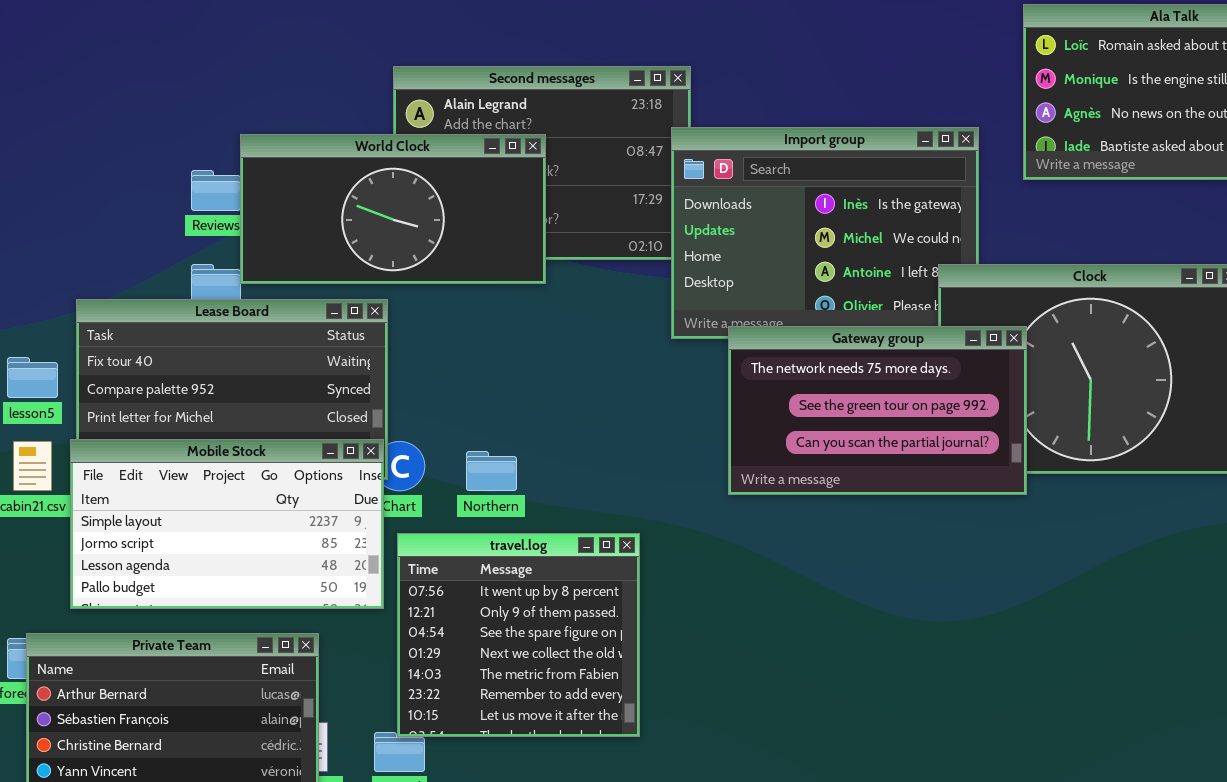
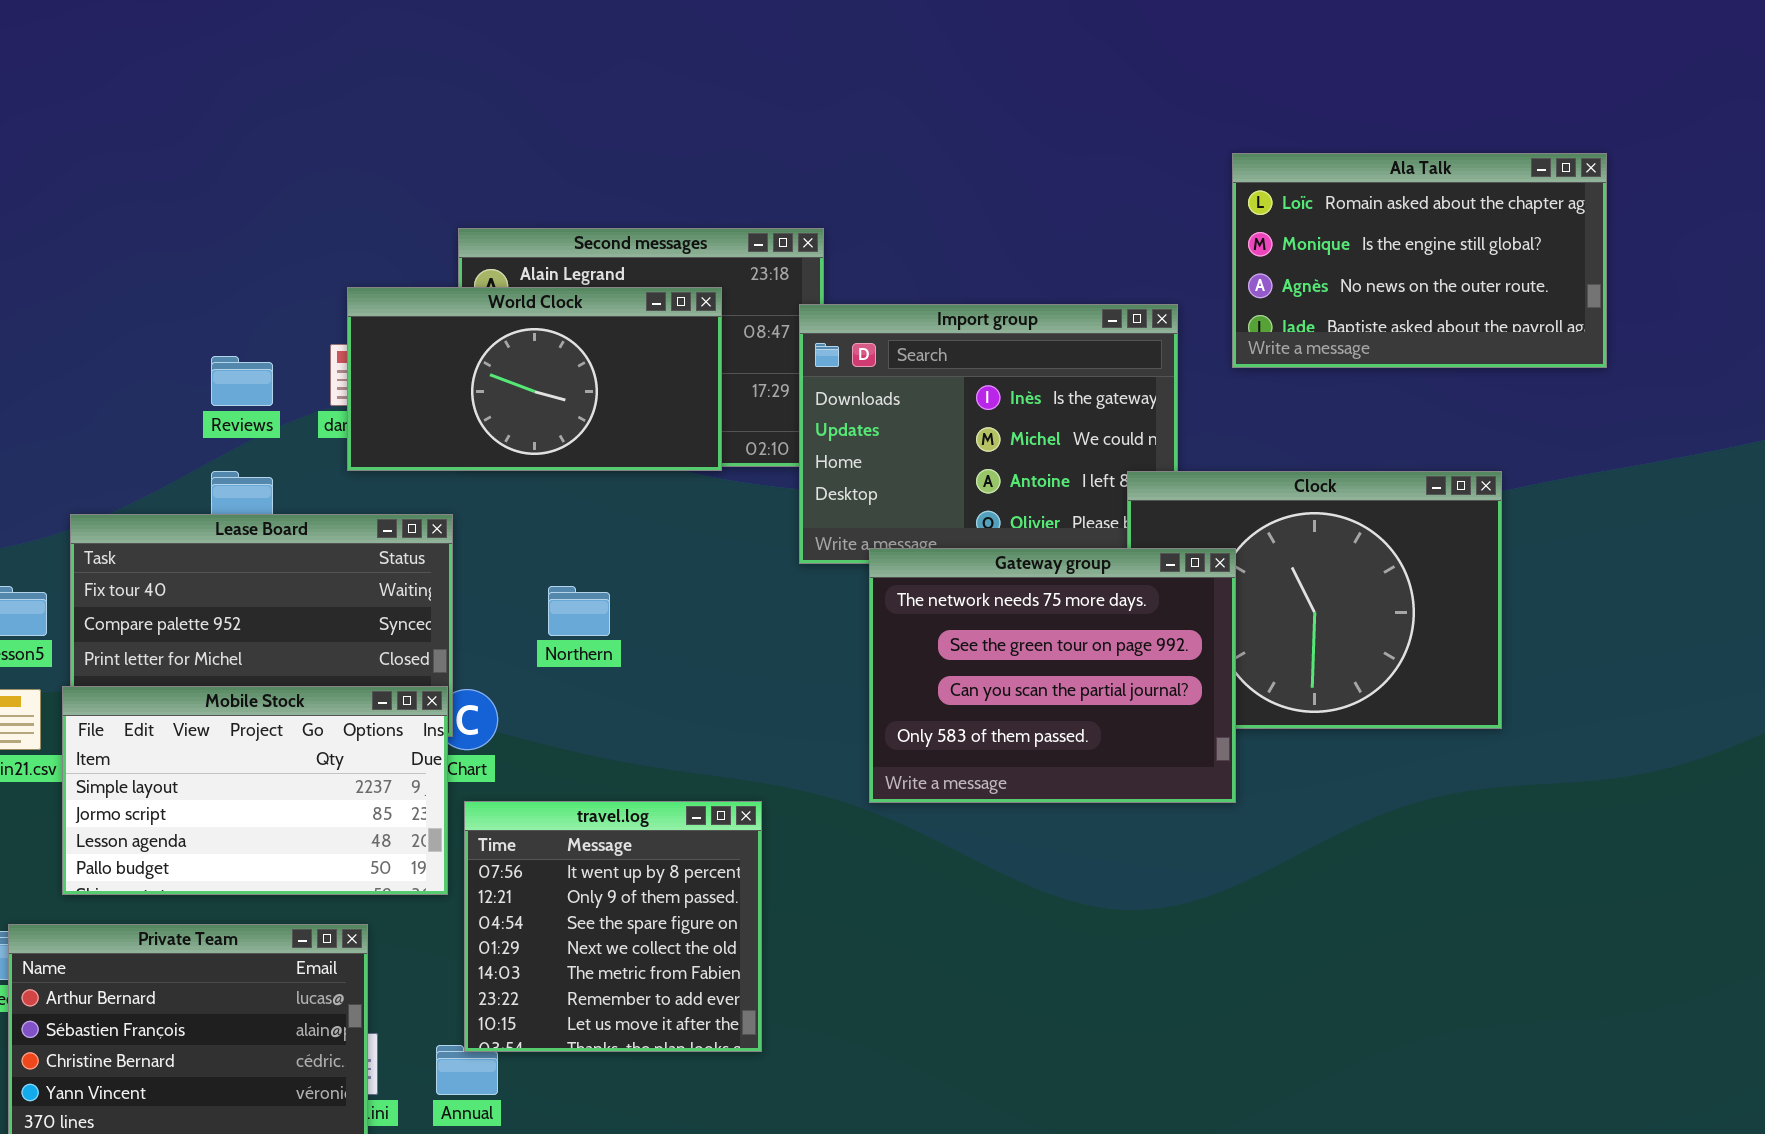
World Clock: [240,134,546,284] -> [347,287,722,471], moved
Gateway group: [728,326,1027,495] -> [869,548,1236,803], resized
Northern: [466,451,517,491] -> [548,586,610,636], moved

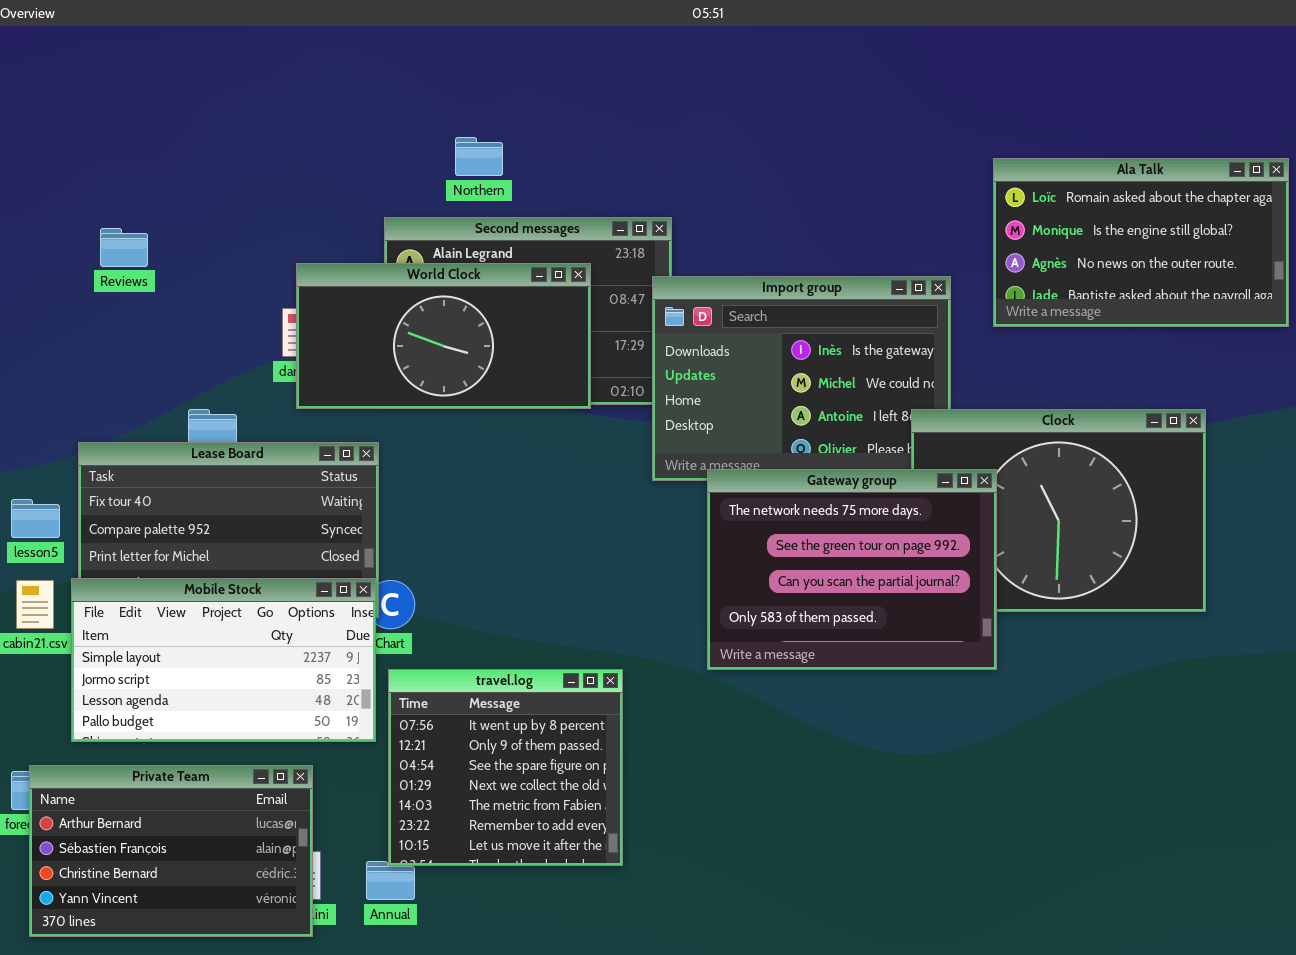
Reviews: [211,356,273,406] -> [100,228,148,267], moved
Northern: [548,586,610,636] -> [455,137,503,176], moved

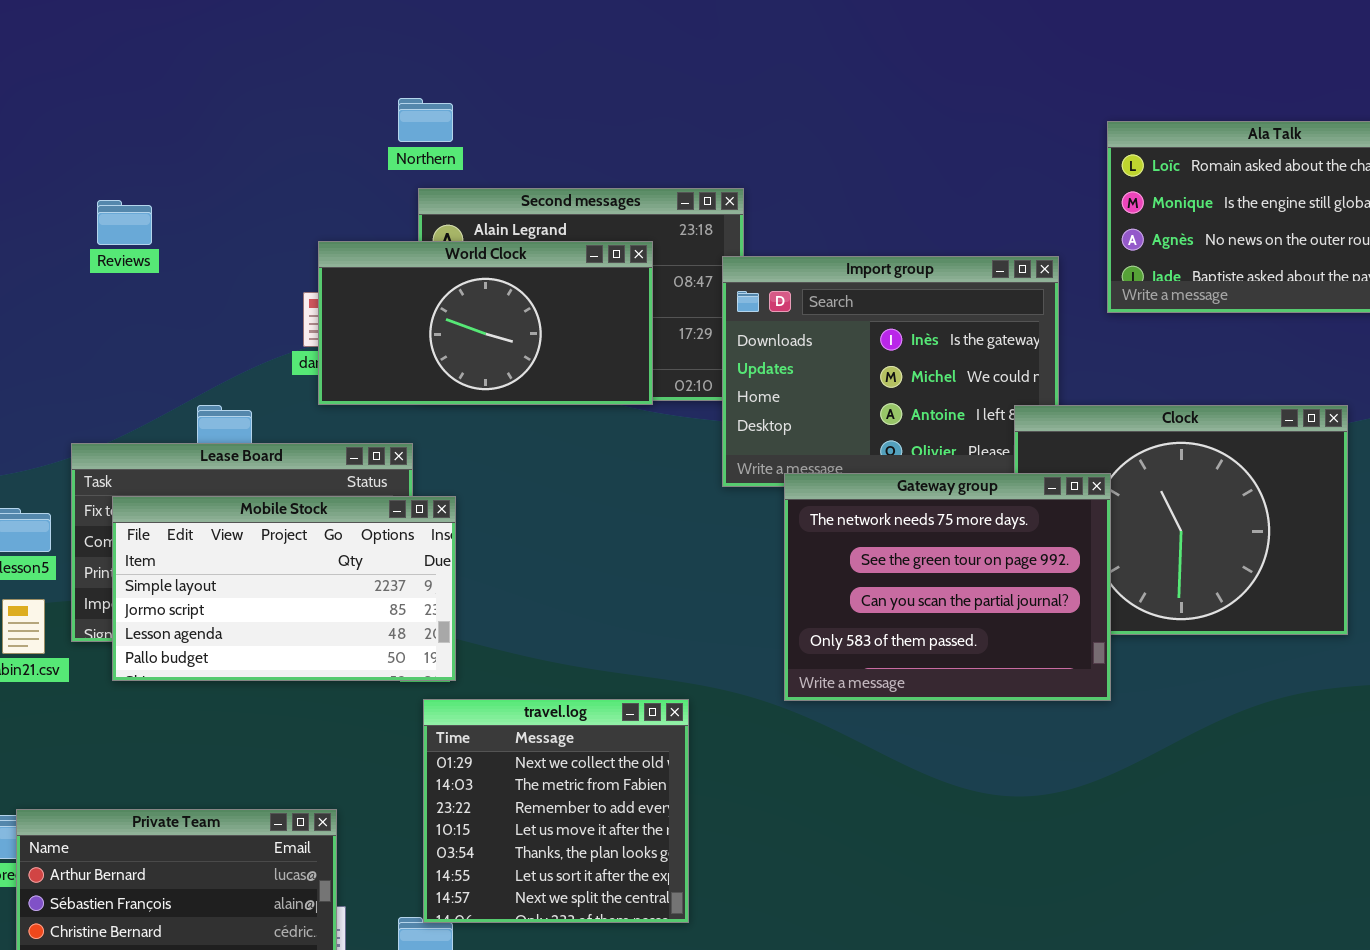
Northern: [455,137,503,176] -> [398,98,453,142], moved
Mobile Stock: [71,578,376,742] -> [112,496,456,681], moved
travel.log: [388,669,623,866] -> [423,699,689,923], scrolled down 3 rows

